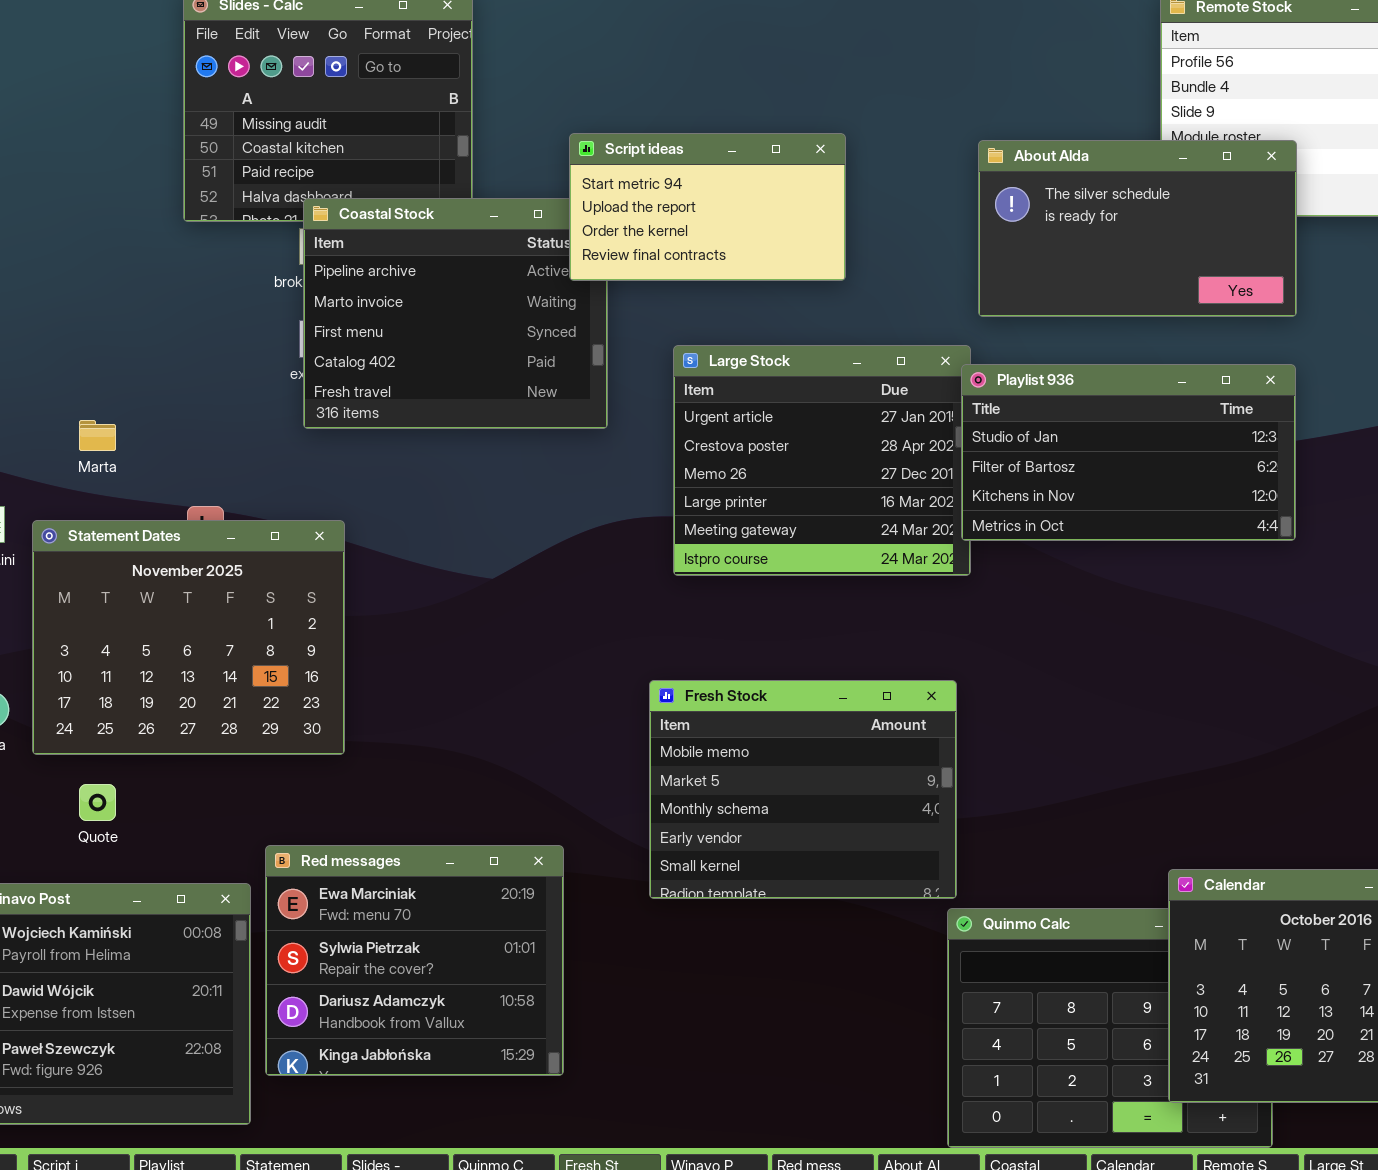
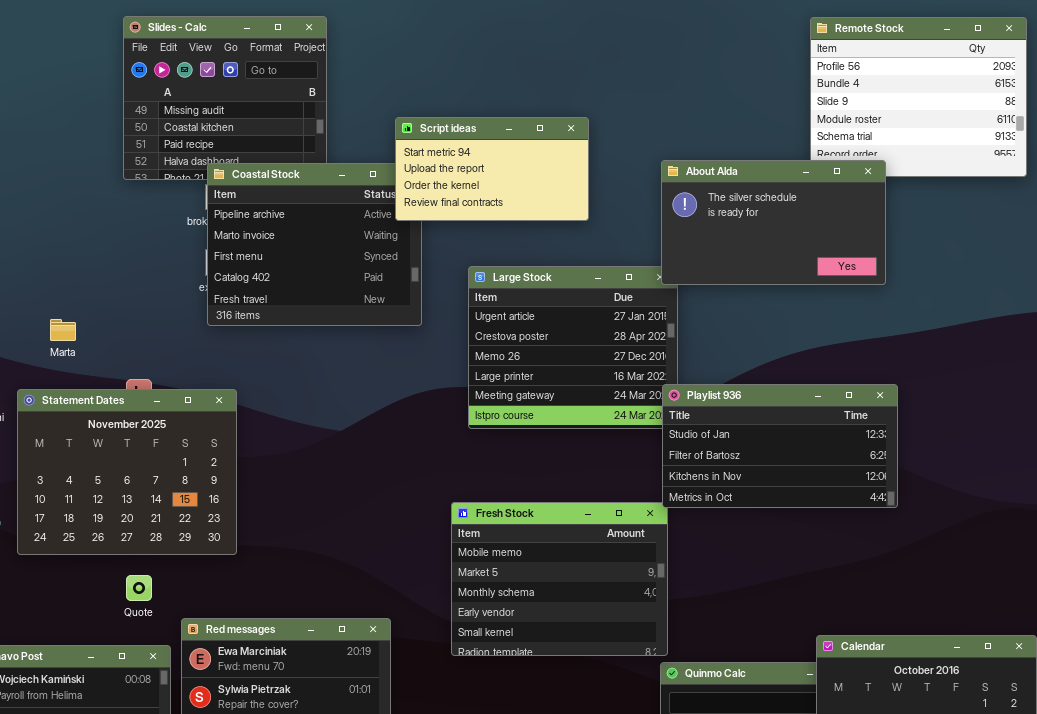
About Alda: [978,140,1297,317] -> [661,160,886,285], moved
Playlist 936: [961,364,1296,541] -> [662,384,898,508], moved
Quote: [79,784,116,821] -> [126,575,152,601], moved

